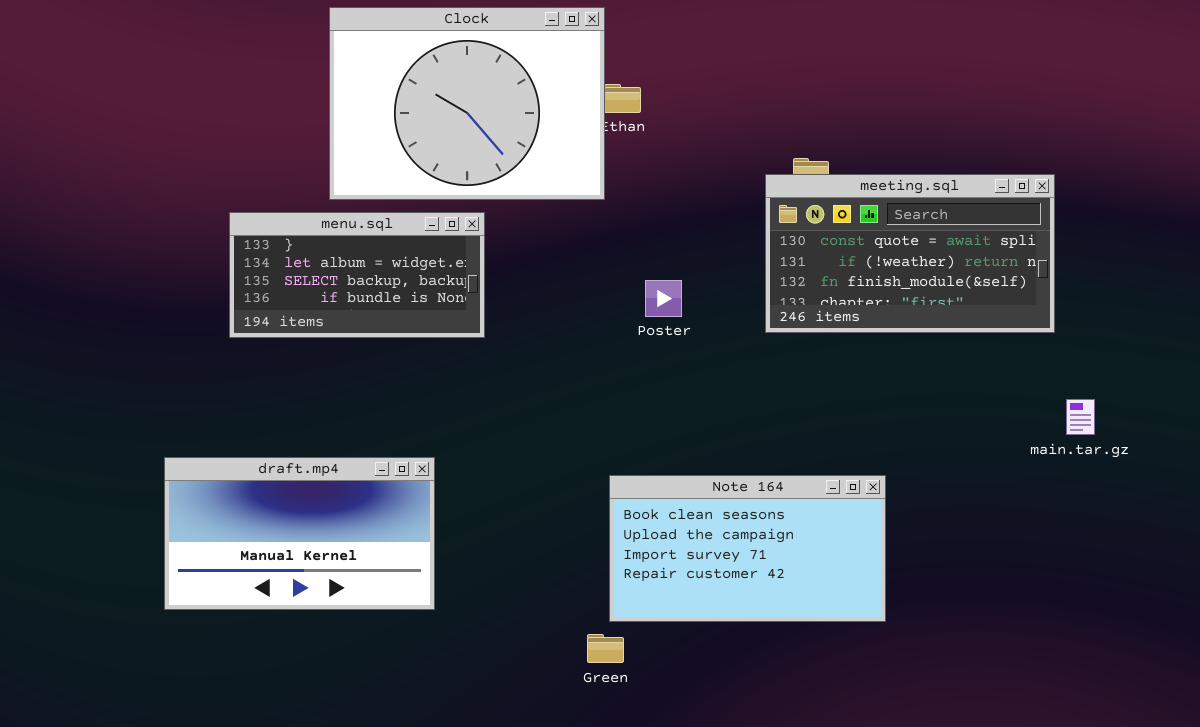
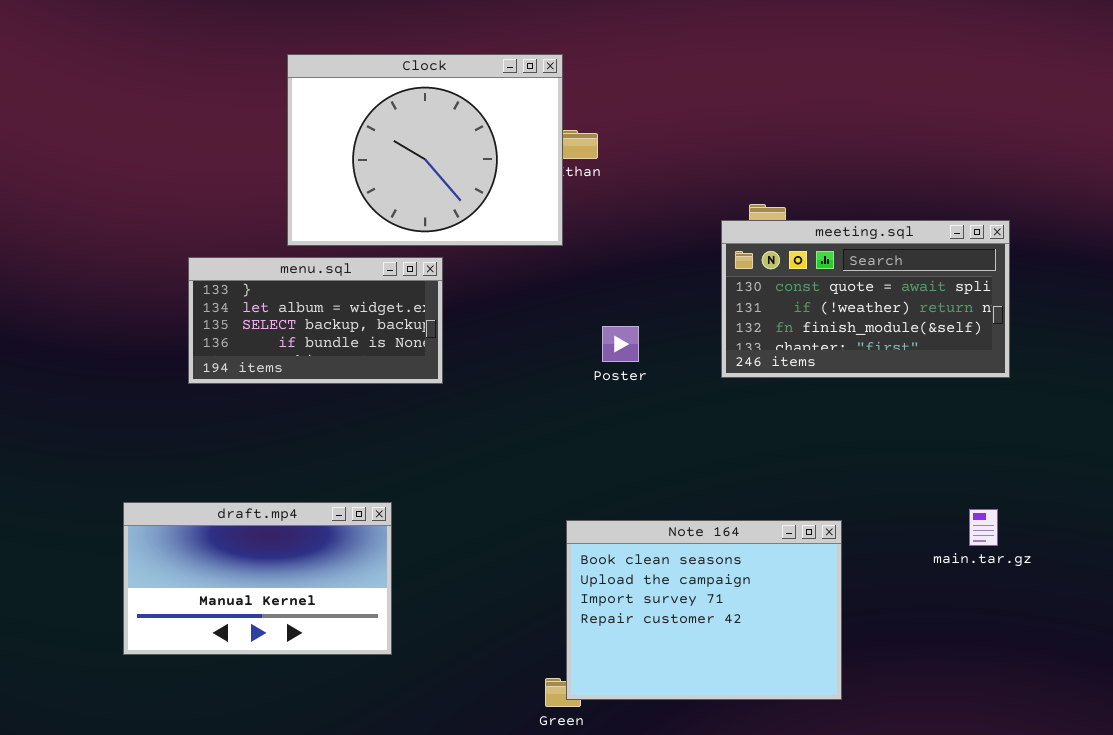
main.tar.gz: [1066,399,1095,435] -> [969,509,998,546], moved
Note 164: [609,475,886,622] -> [566,520,842,700], resized

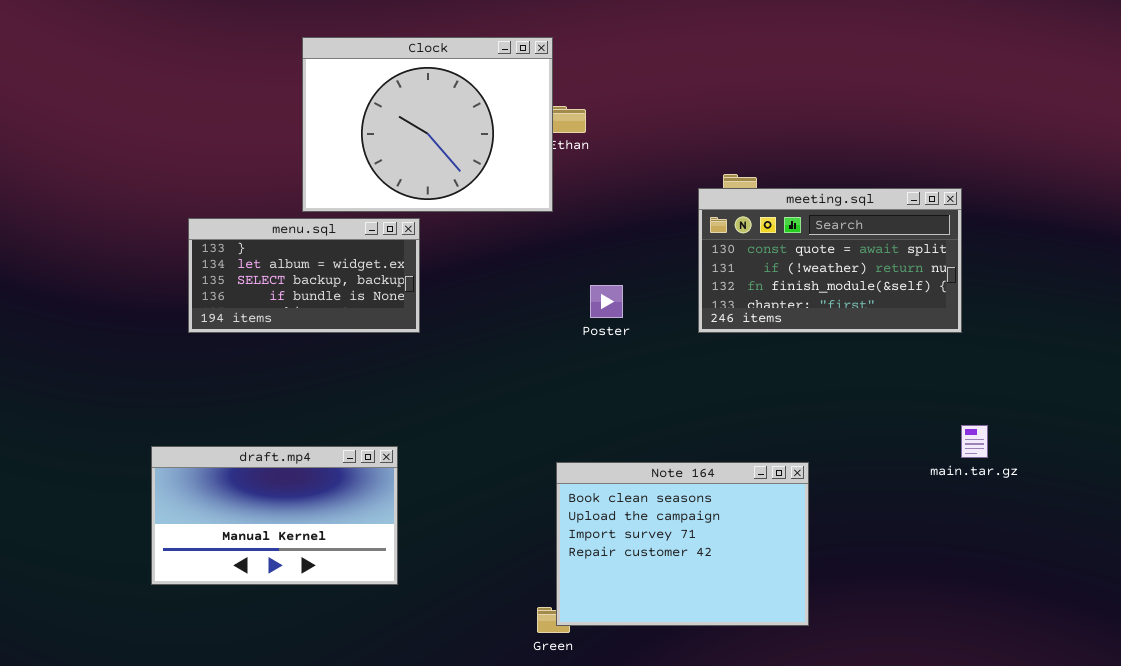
menu.sql: [188,257,443,384] -> [188,218,420,333], moved
main.tar.gz: [969,509,998,546] -> [961,425,988,458], moved

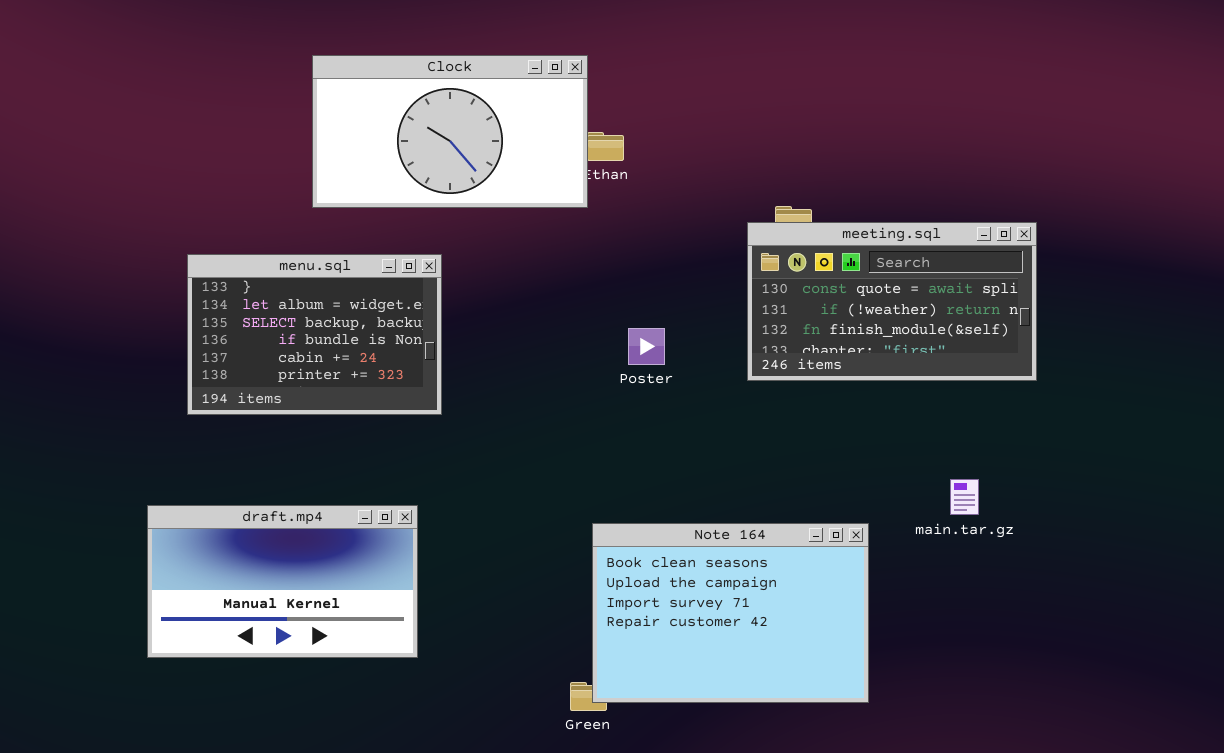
Clock: [302,37,553,212] -> [312,55,588,208], resized
menu.sql: [188,218,420,333] -> [187,254,442,415], resized
main.tar.gz: [961,425,988,458] -> [950,479,979,515], moved

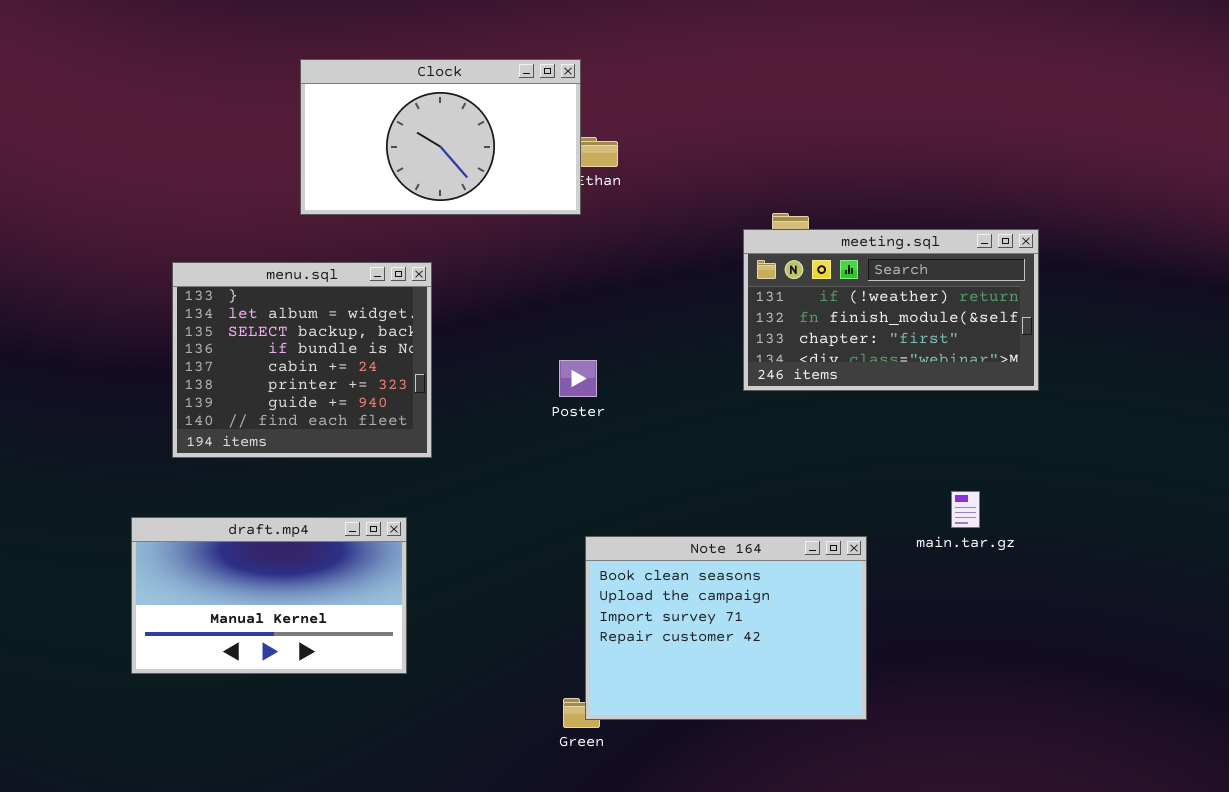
meeting.sql: [747,222,1037,381] -> [743,229,1039,391], scrolled down 1 row
menu.sql: [187,254,442,415] -> [172,262,432,458], resized
Poster: [628,328,665,365] -> [559,360,597,397], moved

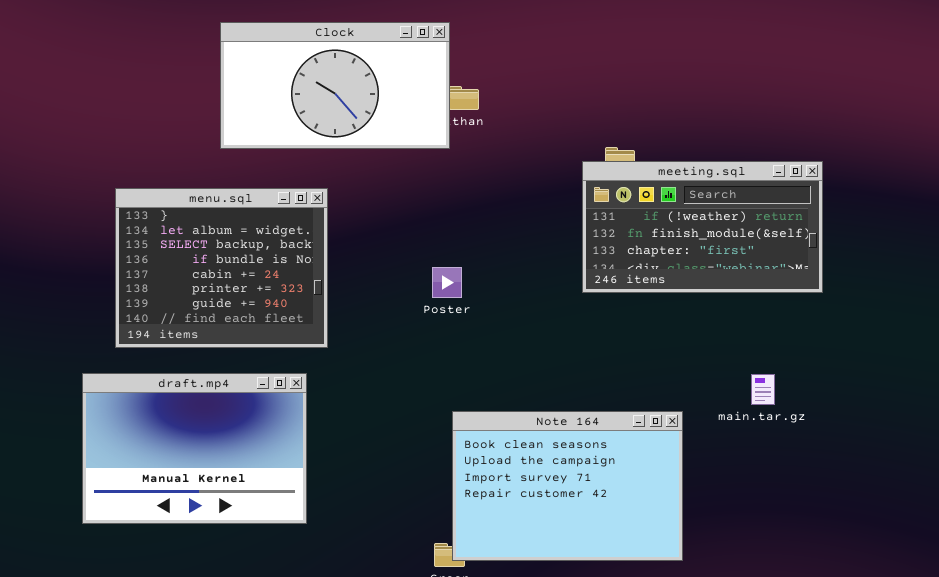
draft.mp4: [131,517,407,674] -> [82,373,307,524], resized

